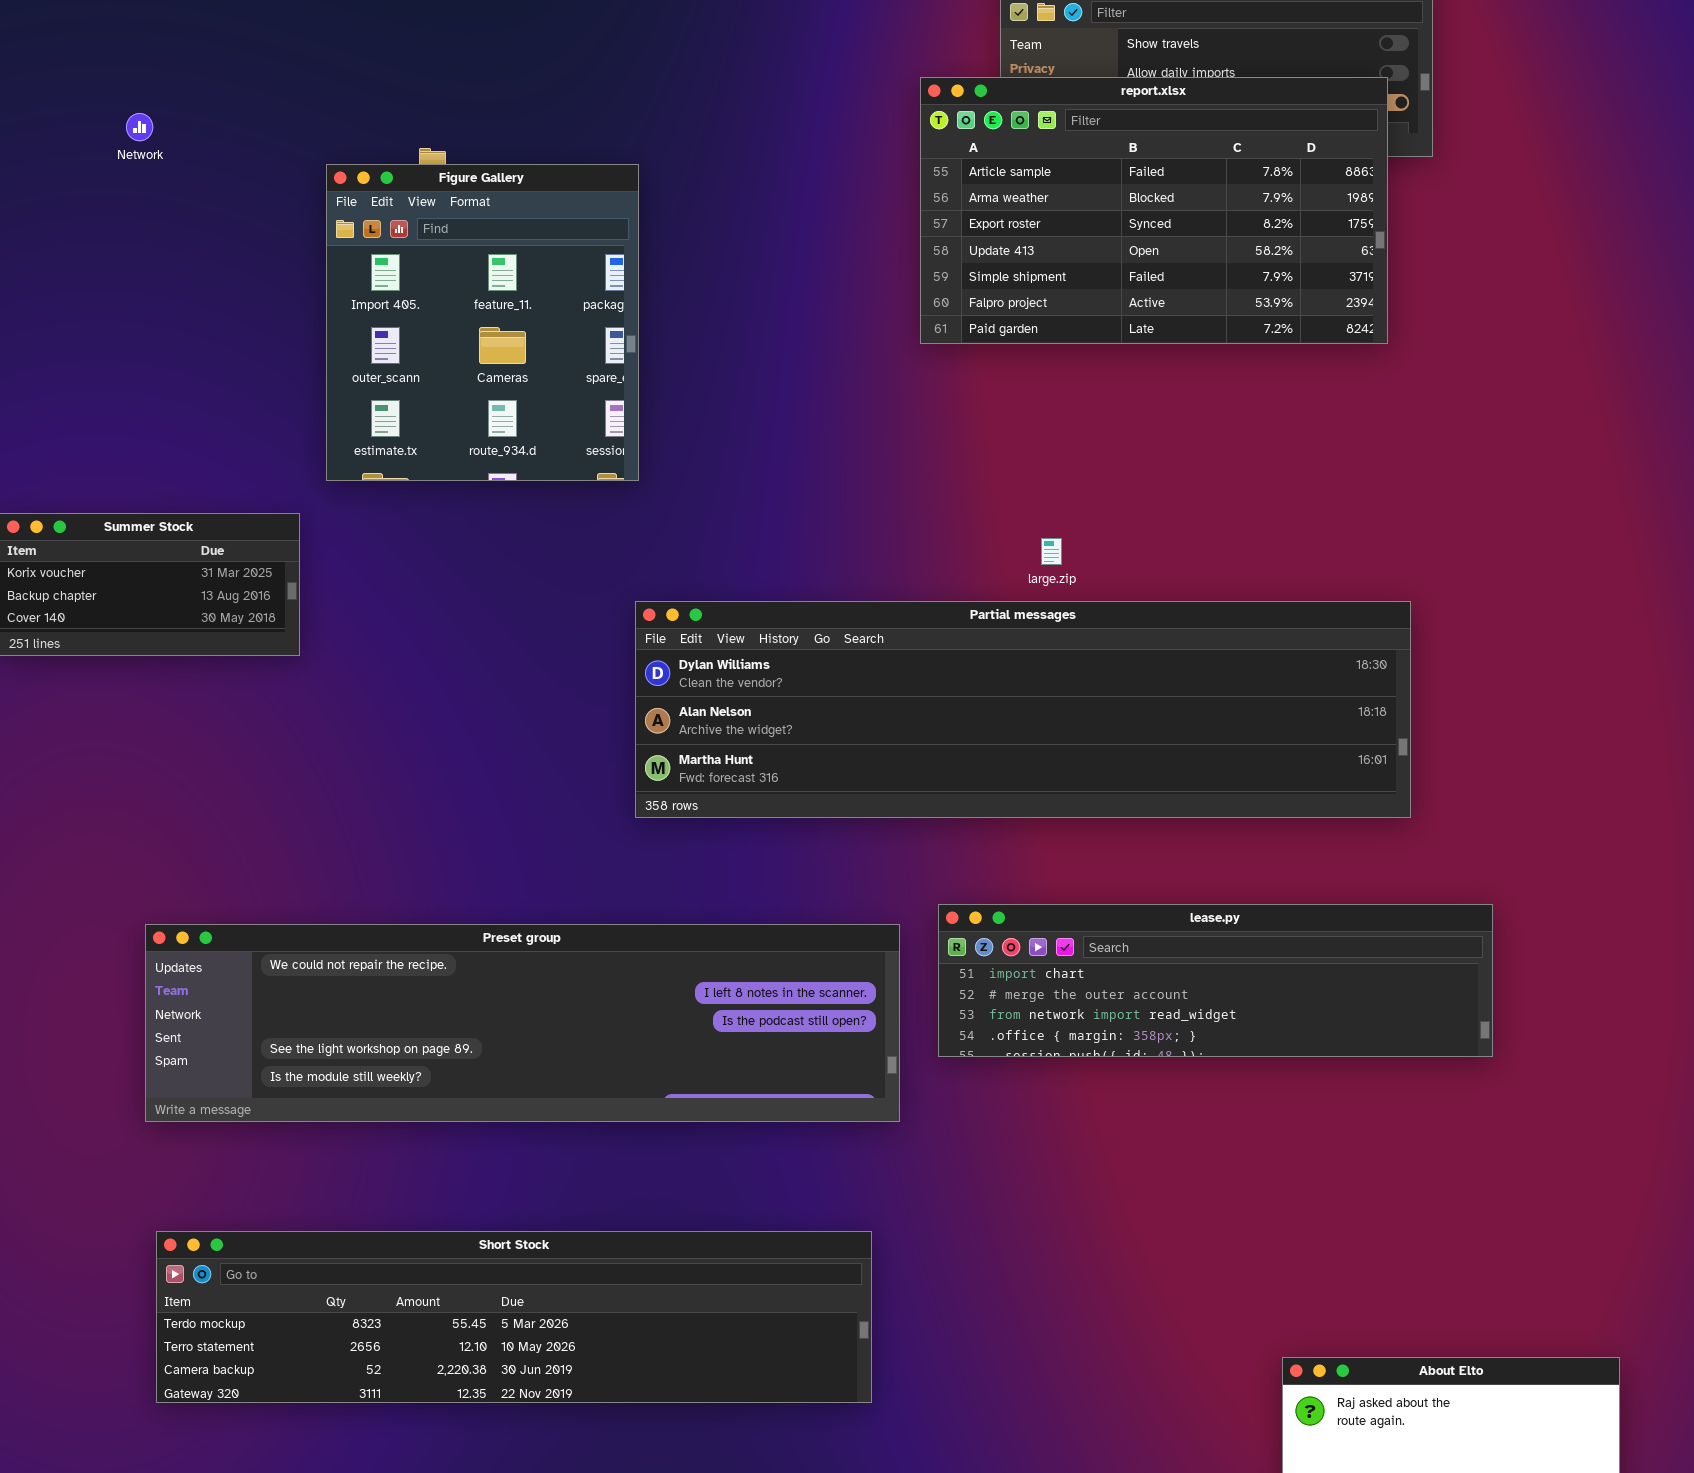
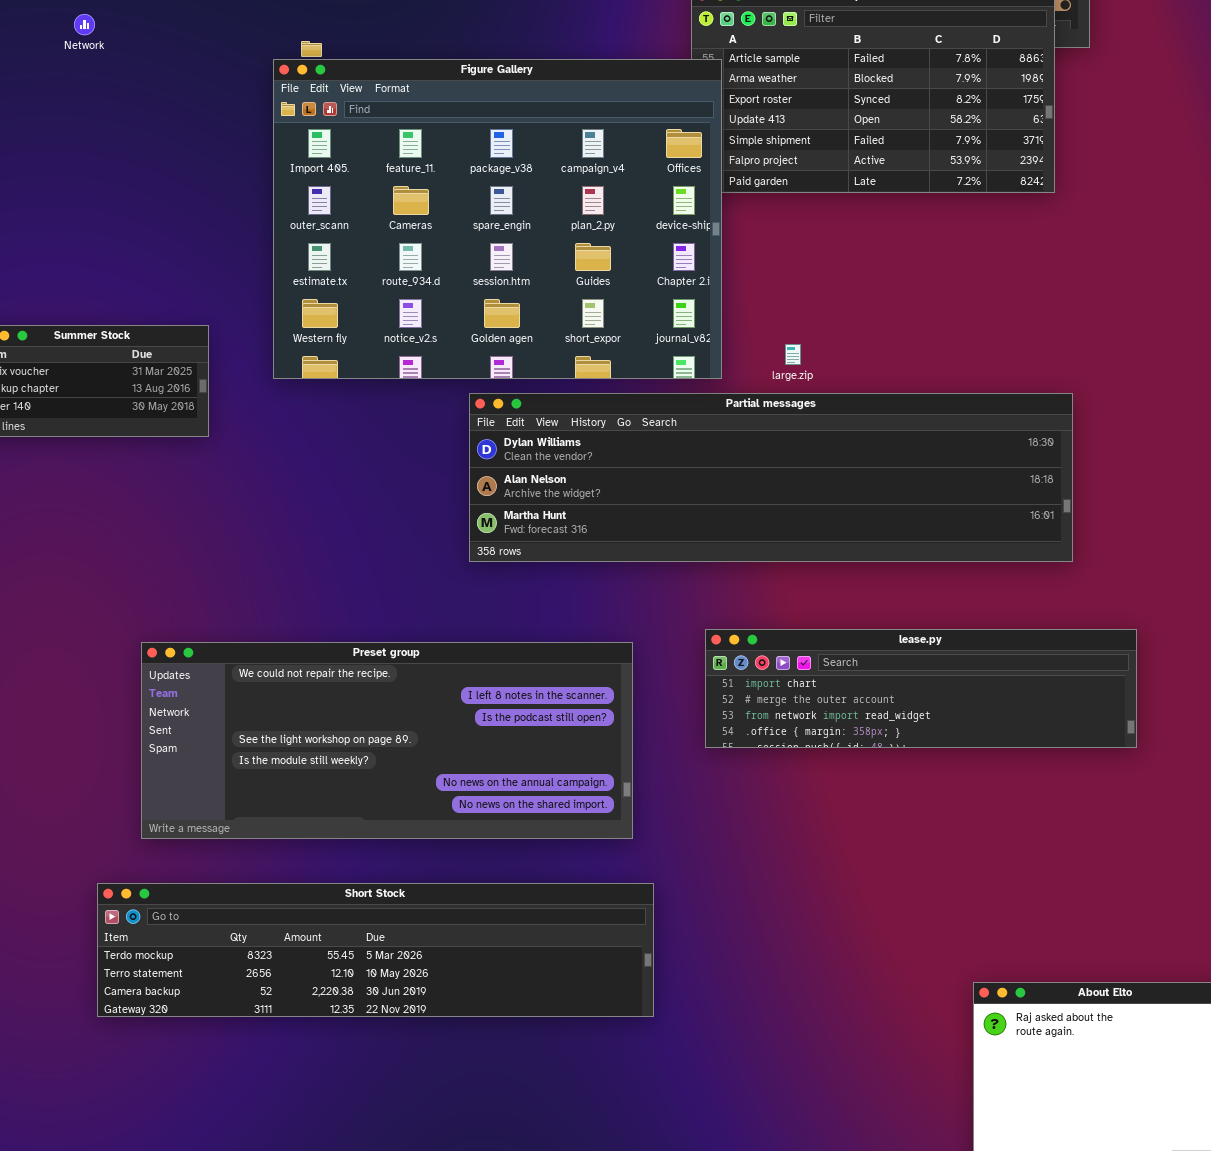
Figure Gallery: [326,164,639,481] -> [273,59,722,379], moved, resized
Preset group: [145,924,900,1122] -> [141,642,633,839], moved, resized

